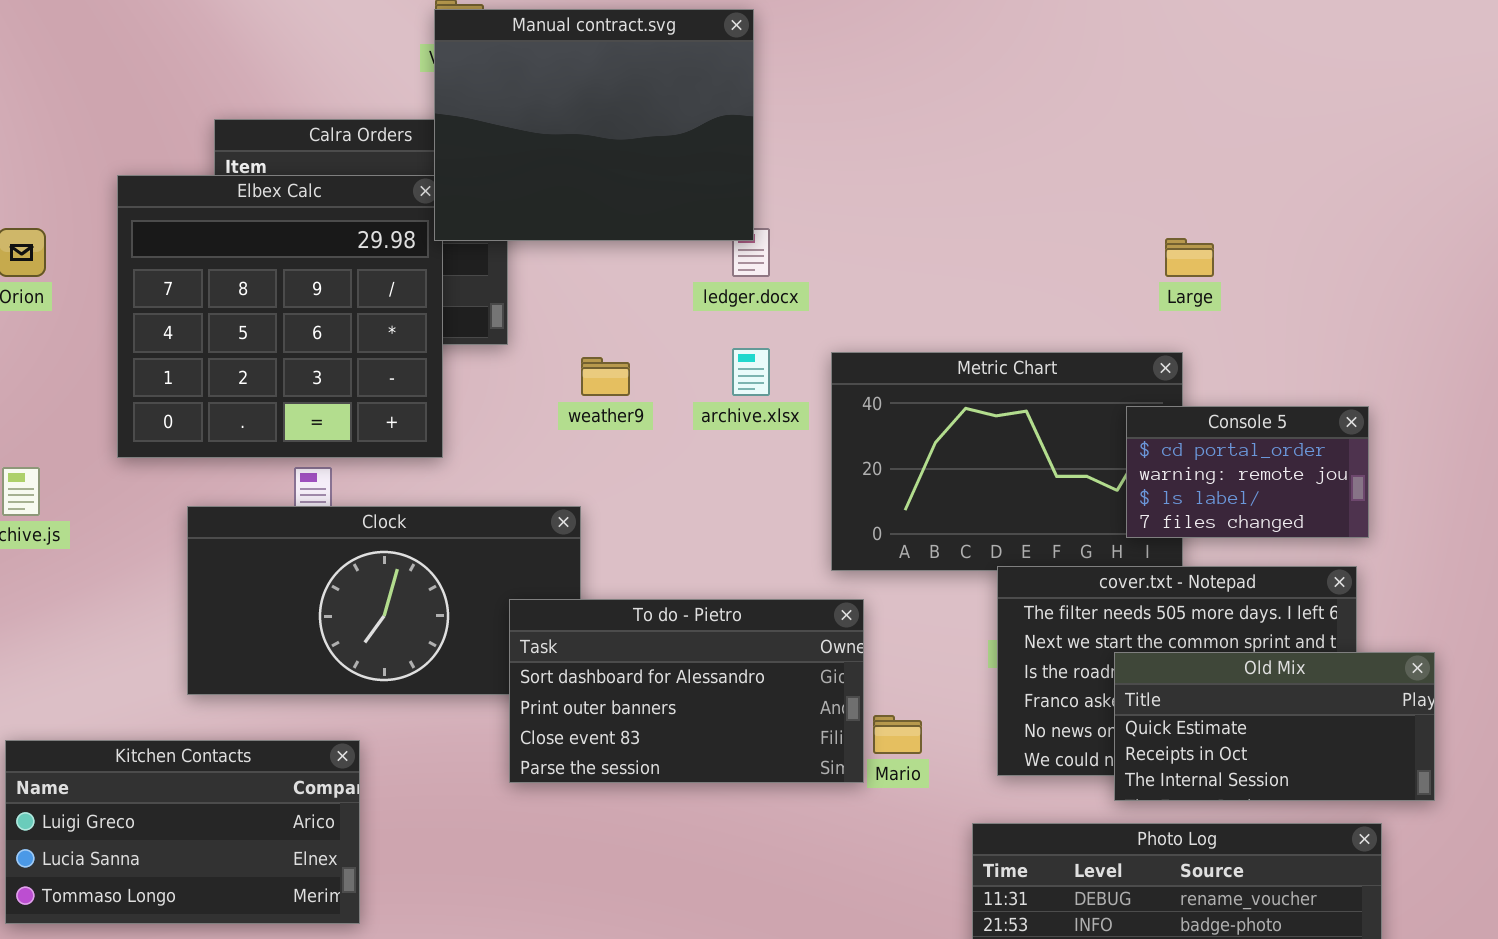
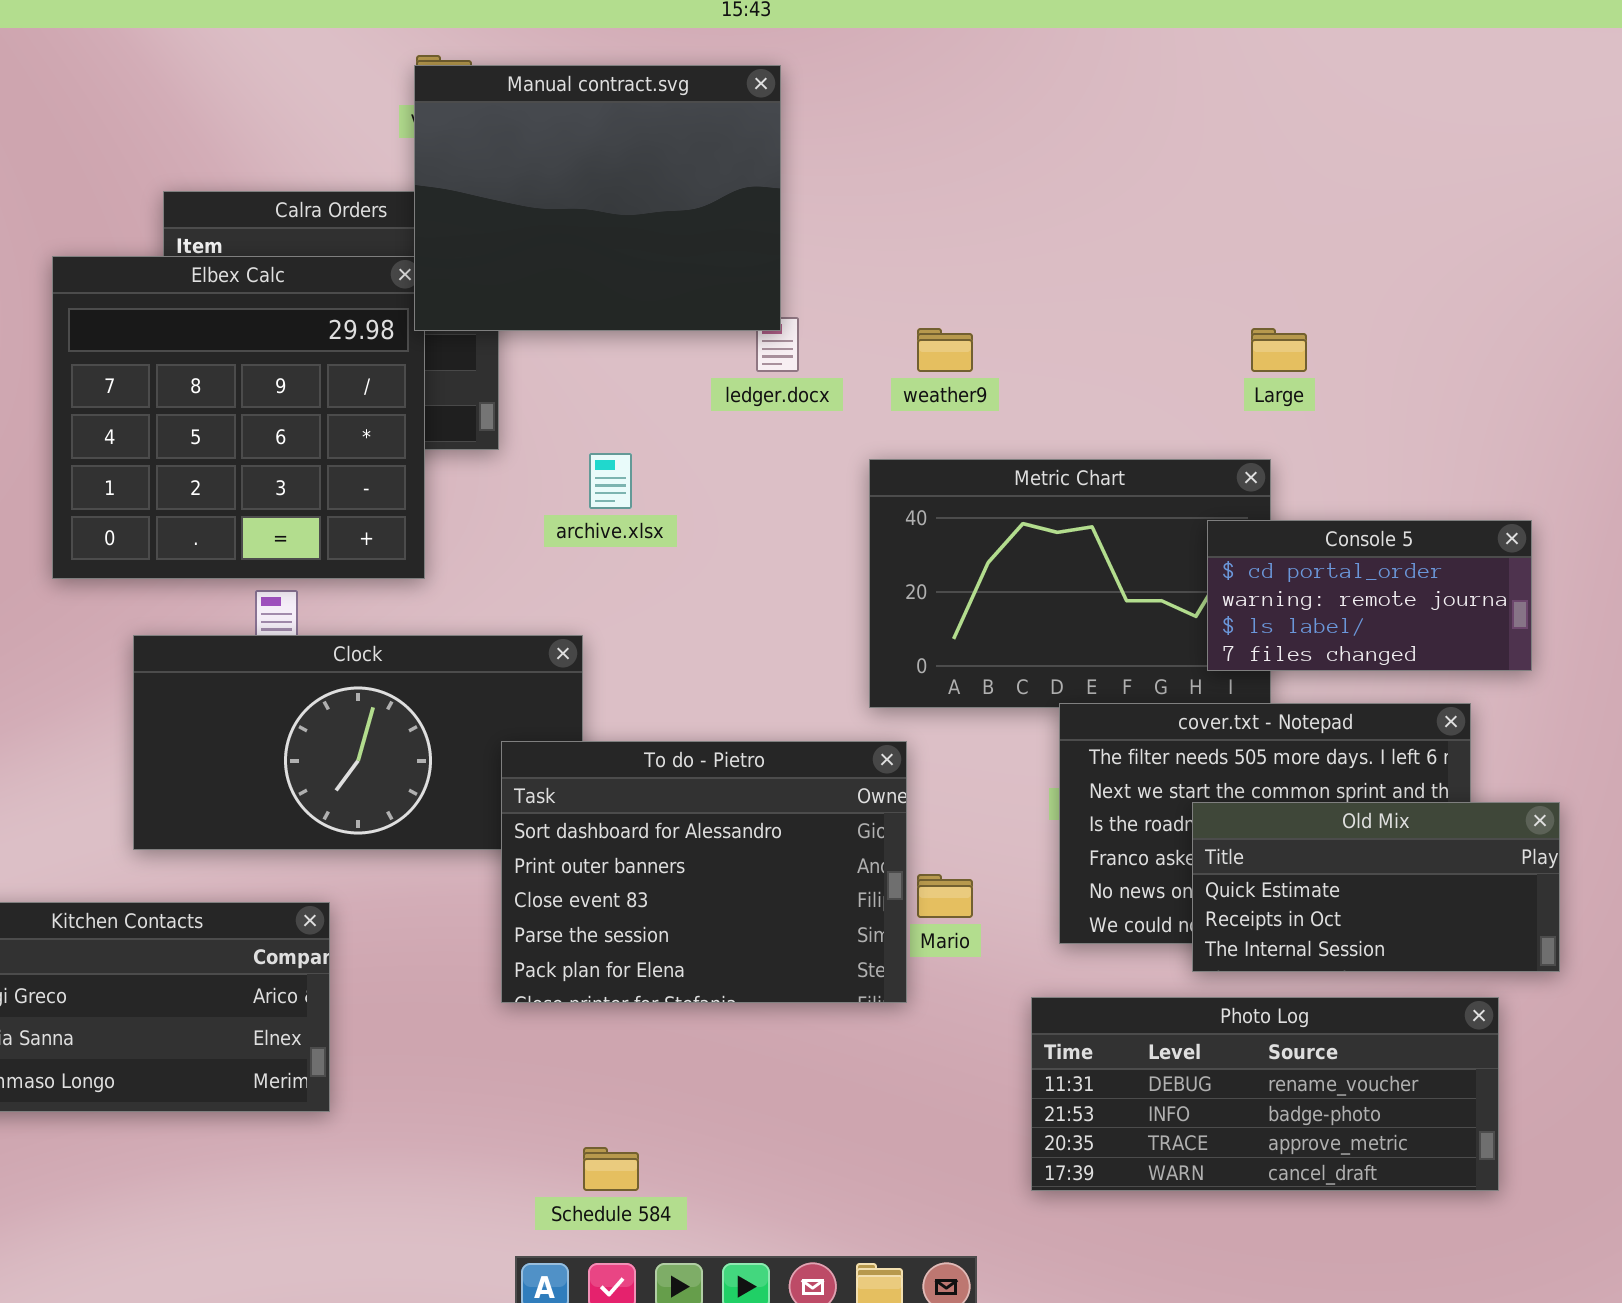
archive.xlsx: [732,348,770,396] -> [589,453,632,509], moved
weather9: [581,357,630,396] -> [917,328,973,372], moved
Console 5: [1126,406,1369,538] -> [1207,520,1532,671], resized
To do - Pietro: [509,599,864,783] -> [501,741,907,1003], resized

